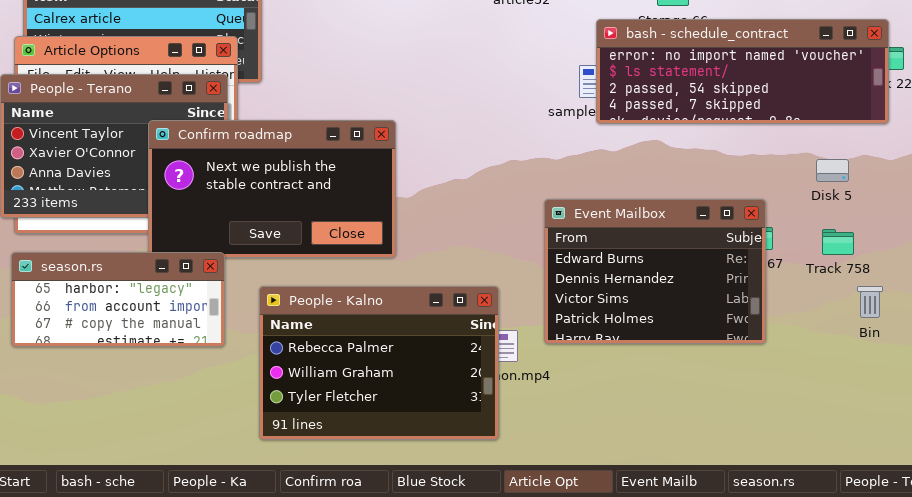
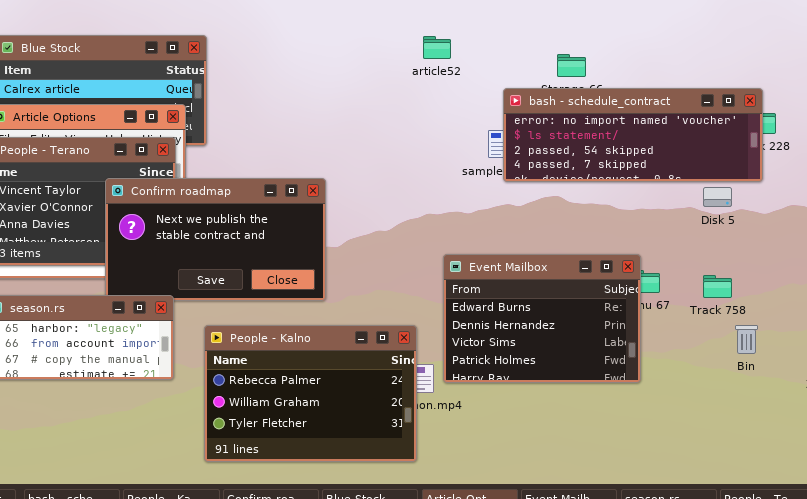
Disk 5: [816,159,849,182] -> [703,187,732,207], moved
Event Mailbox: [544,199,766,344] -> [443,254,641,383], moved

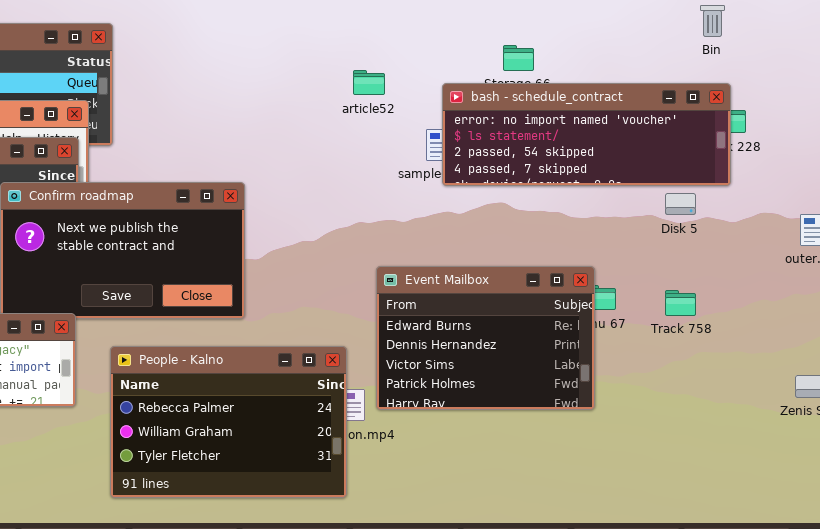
article52: [423,36,451,59] -> [353,70,385,95], moved
Bin: [735,325,758,354] -> [700,5,725,37], moved

